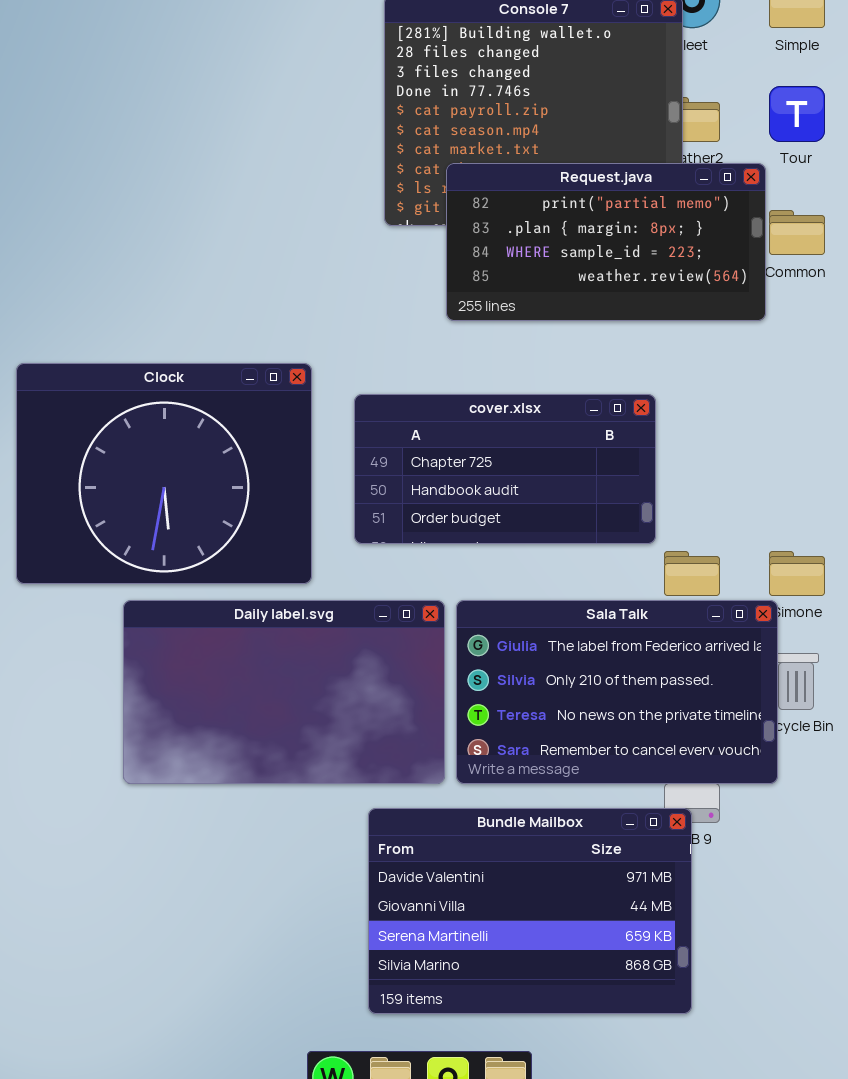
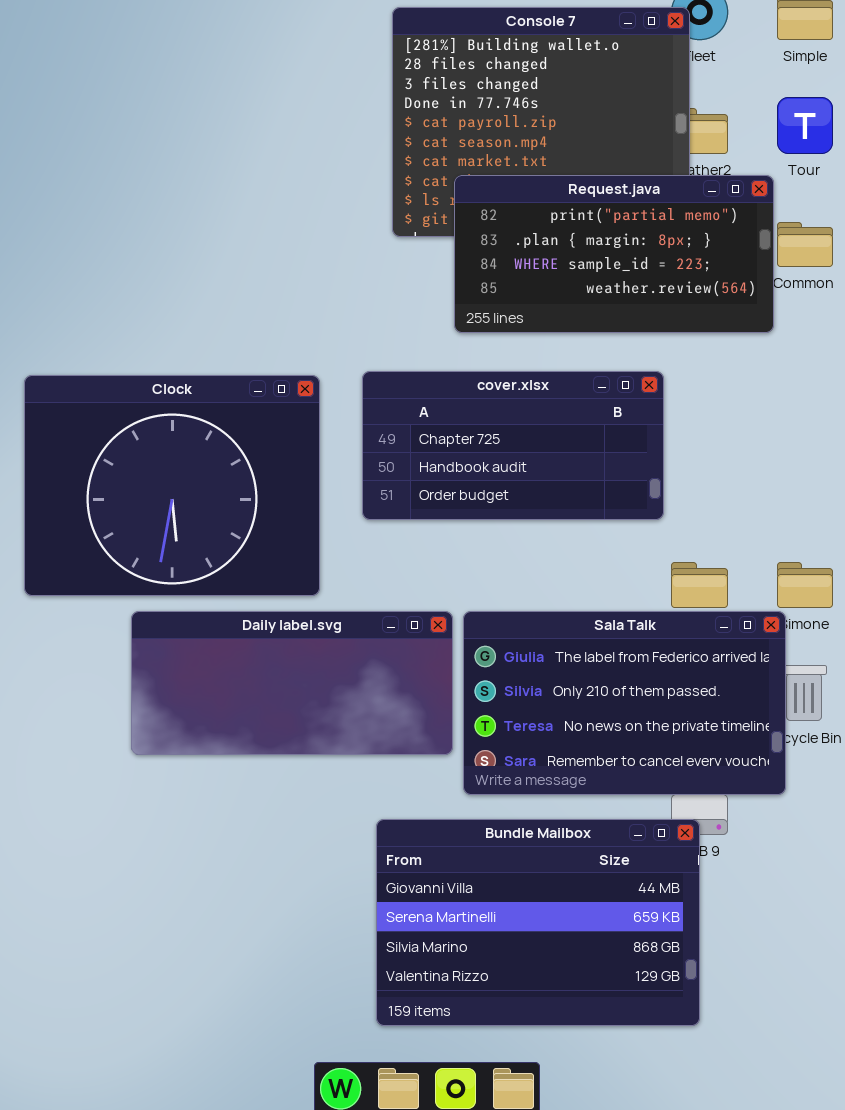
cover.xlsx: [354,394,656,544] -> [362,371,664,520], moved
Daily label.svg: [123,600,445,784] -> [131,611,453,755], resized
Bundle Mailbox: [368,808,692,1014] -> [376,819,700,1026], scrolled down 1 row

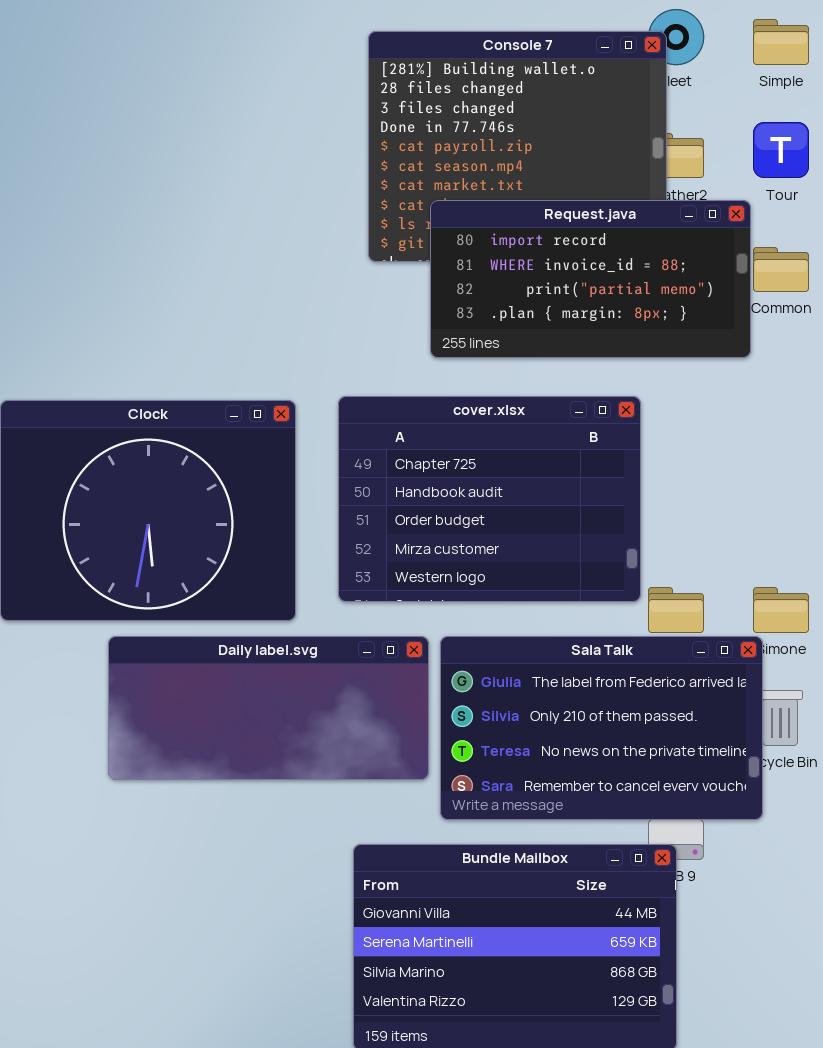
Request.java: [454,175,774,333] -> [430,200,751,358], scrolled up 2 rows
cover.xlsx: [362,371,664,520] -> [338,396,641,602], resized

